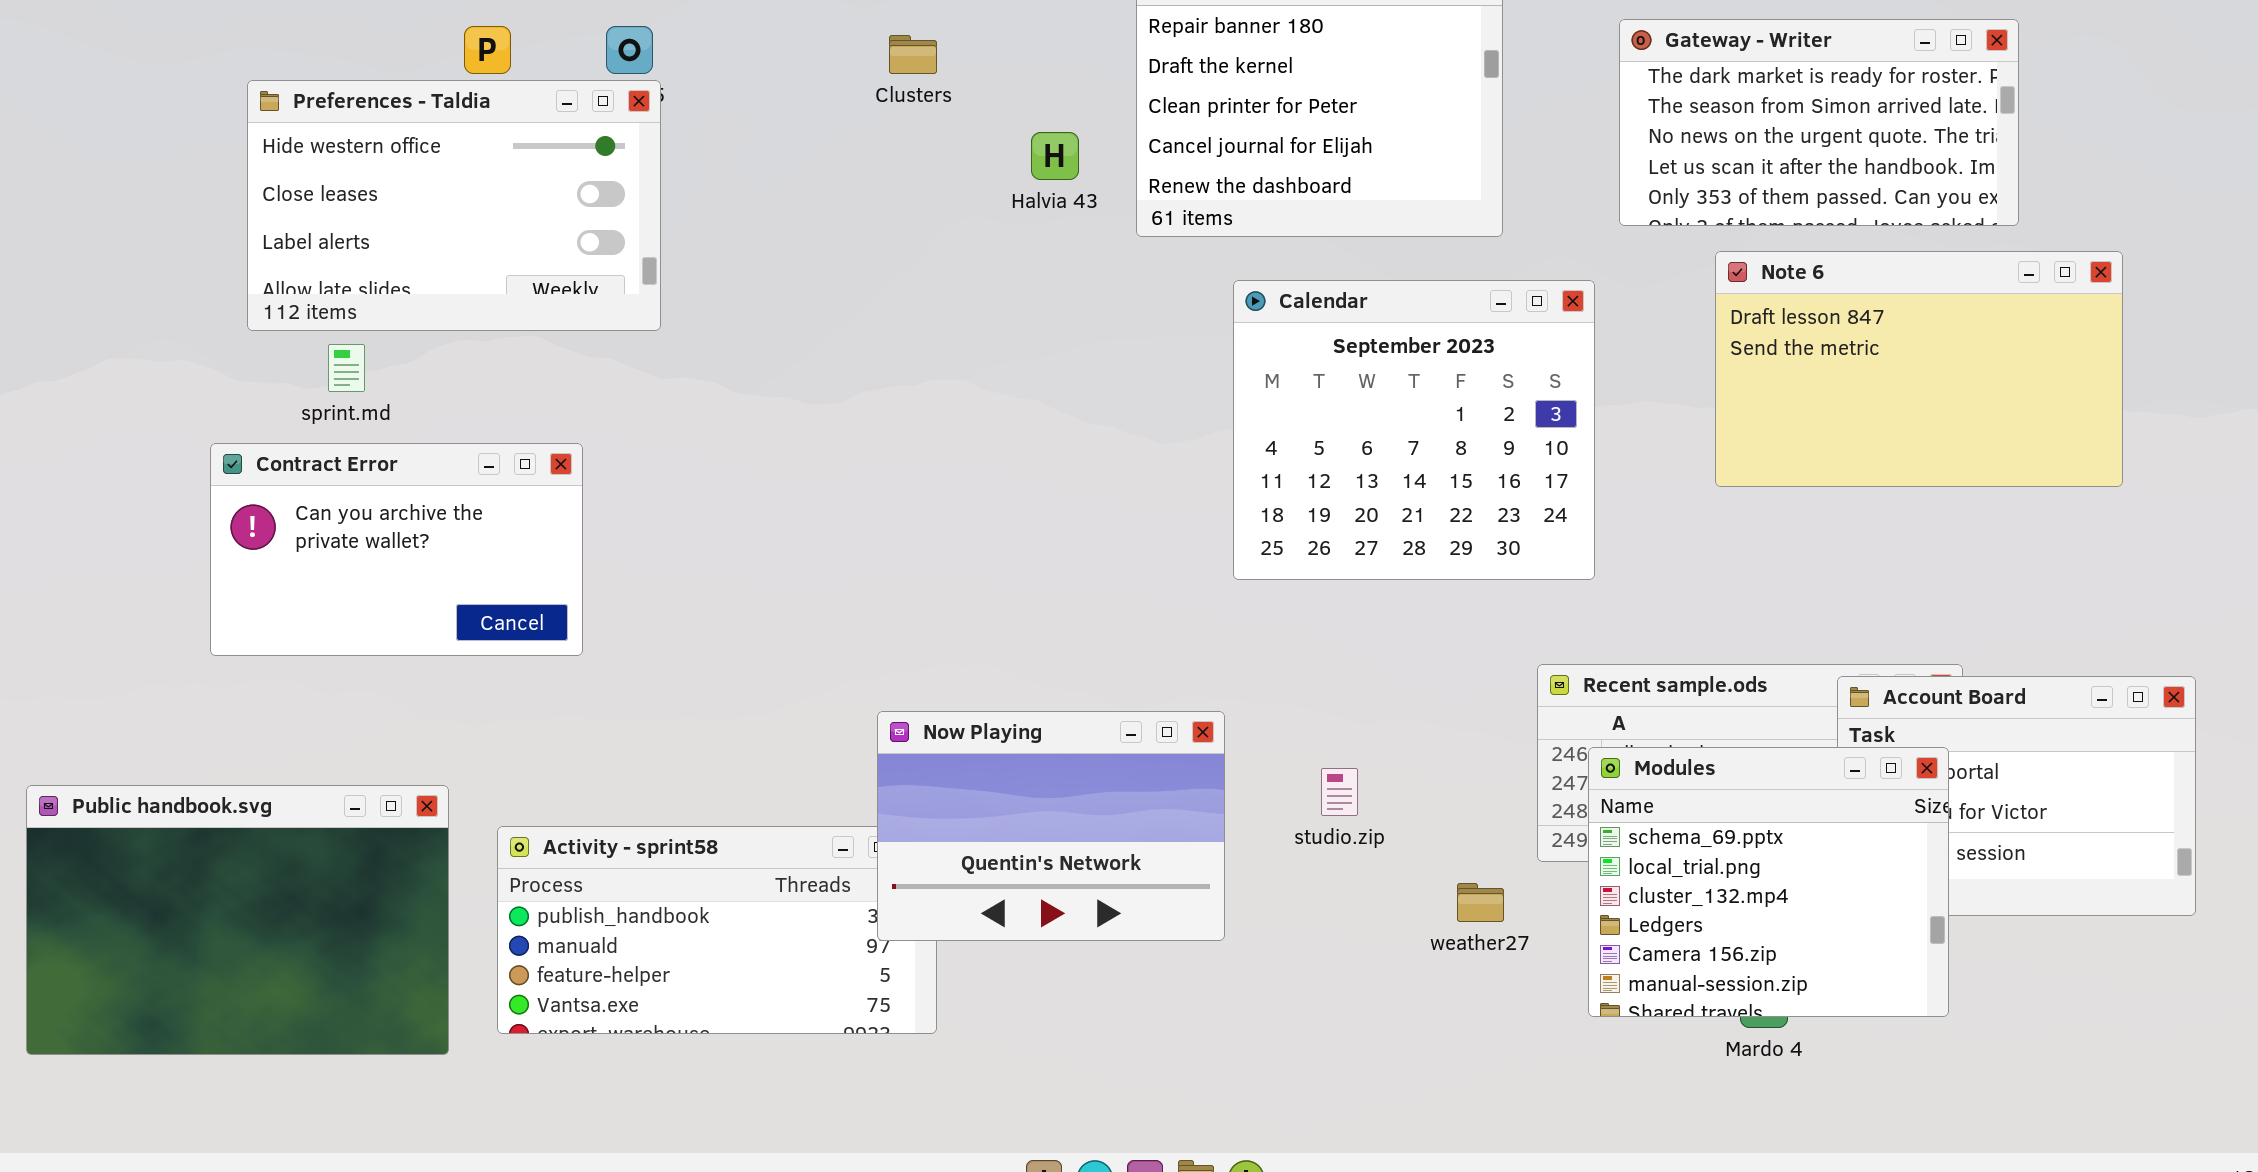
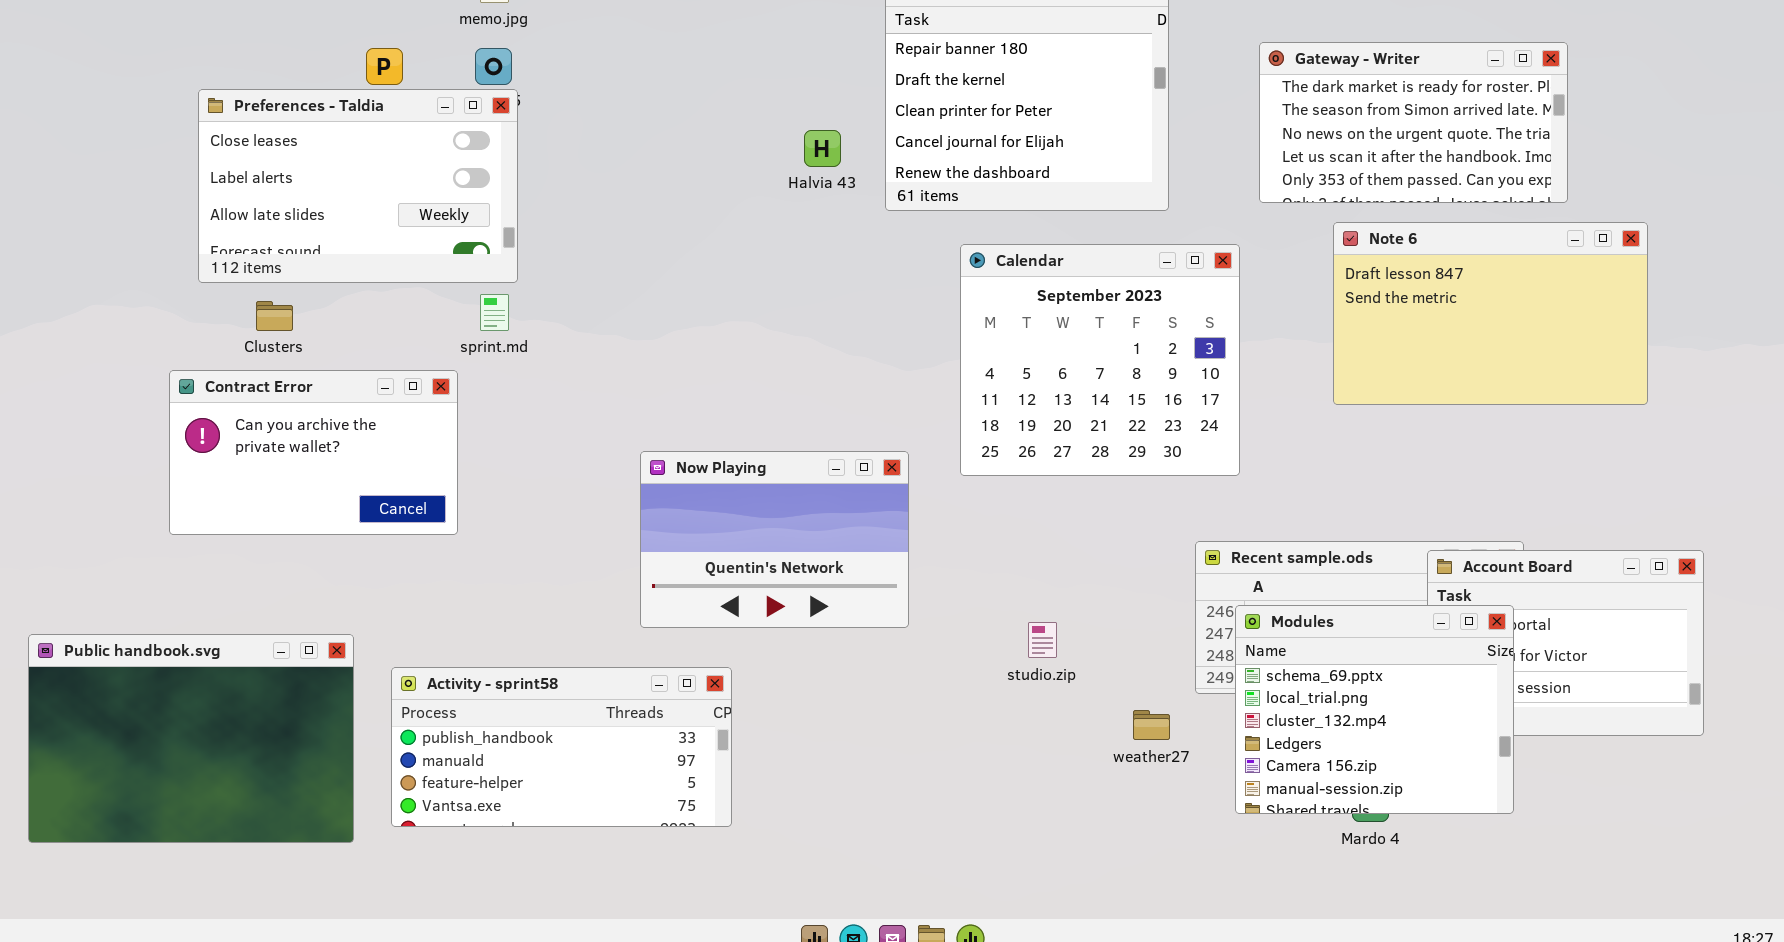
Clusters: [889,35,937,74] -> [256,301,293,331], moved
Preferences - Taldia: [247,80,661,331] -> [198,89,518,283], scrolled down 1 row
sprint.md: [328,344,365,392] -> [480,294,509,331], moved
Now Playing: [877,711,1225,941] -> [640,451,909,628], moved

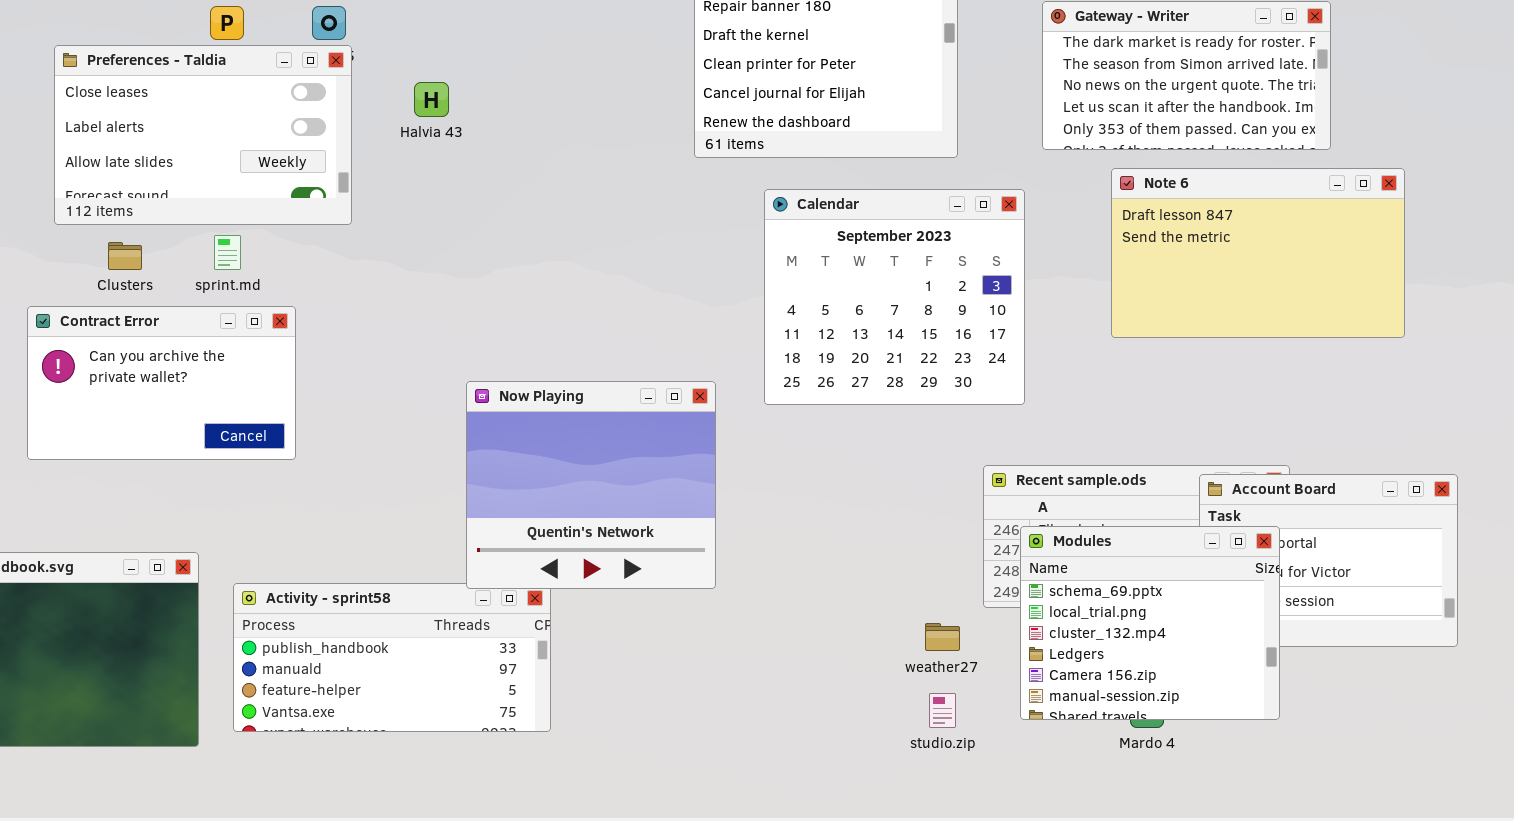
Halvia 43: [804,130,841,167] -> [414,82,449,117], moved
sprint.md: [480,294,509,331] -> [214,235,241,270], moved
Now Playing: [640,451,909,628] -> [466,381,716,589], resized
studio.zip: [1028,622,1057,658] -> [929,693,956,728], moved

